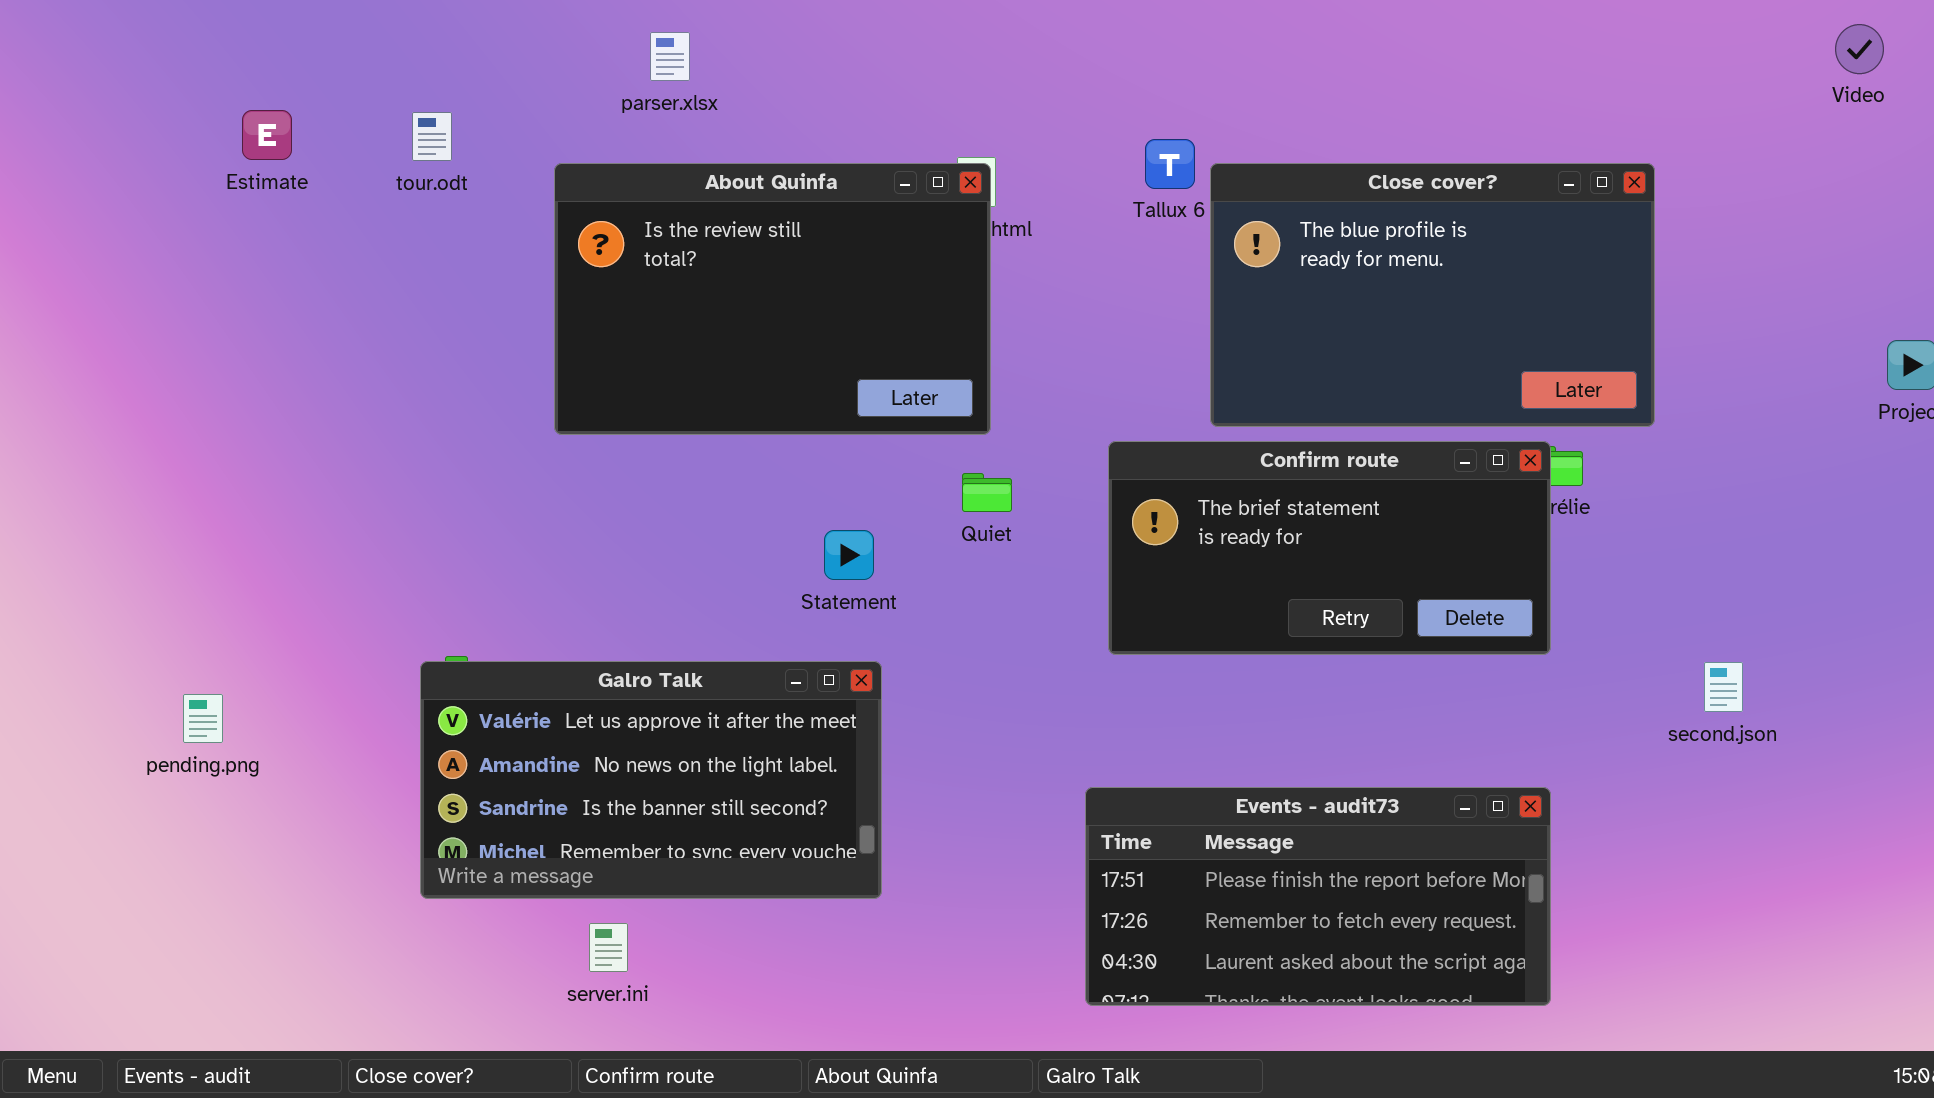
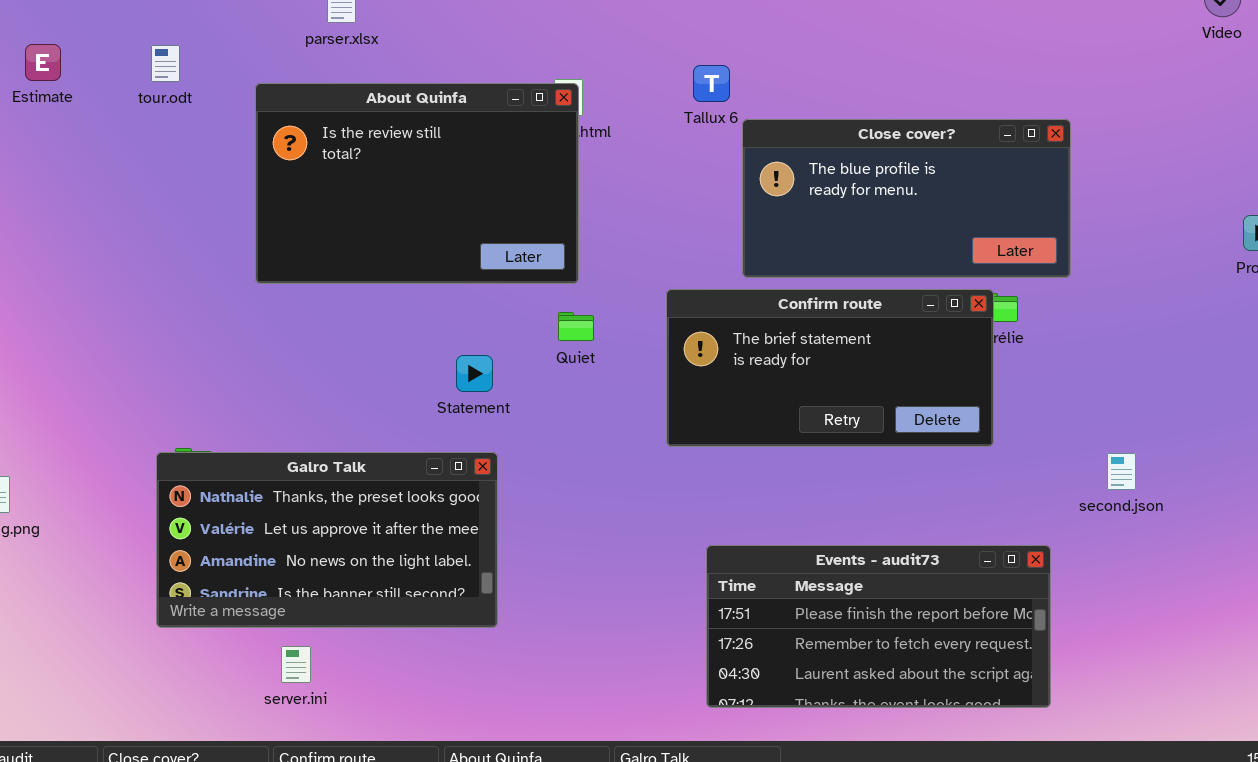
Close cover?: [1210,163,1655,427] -> [742,119,1071,278], resized
Galro Talk: [420,661,882,899] -> [156,452,498,628], scrolled up 1 row
Events - audit73: [1085,787,1551,1006] -> [706,545,1051,708], moved

